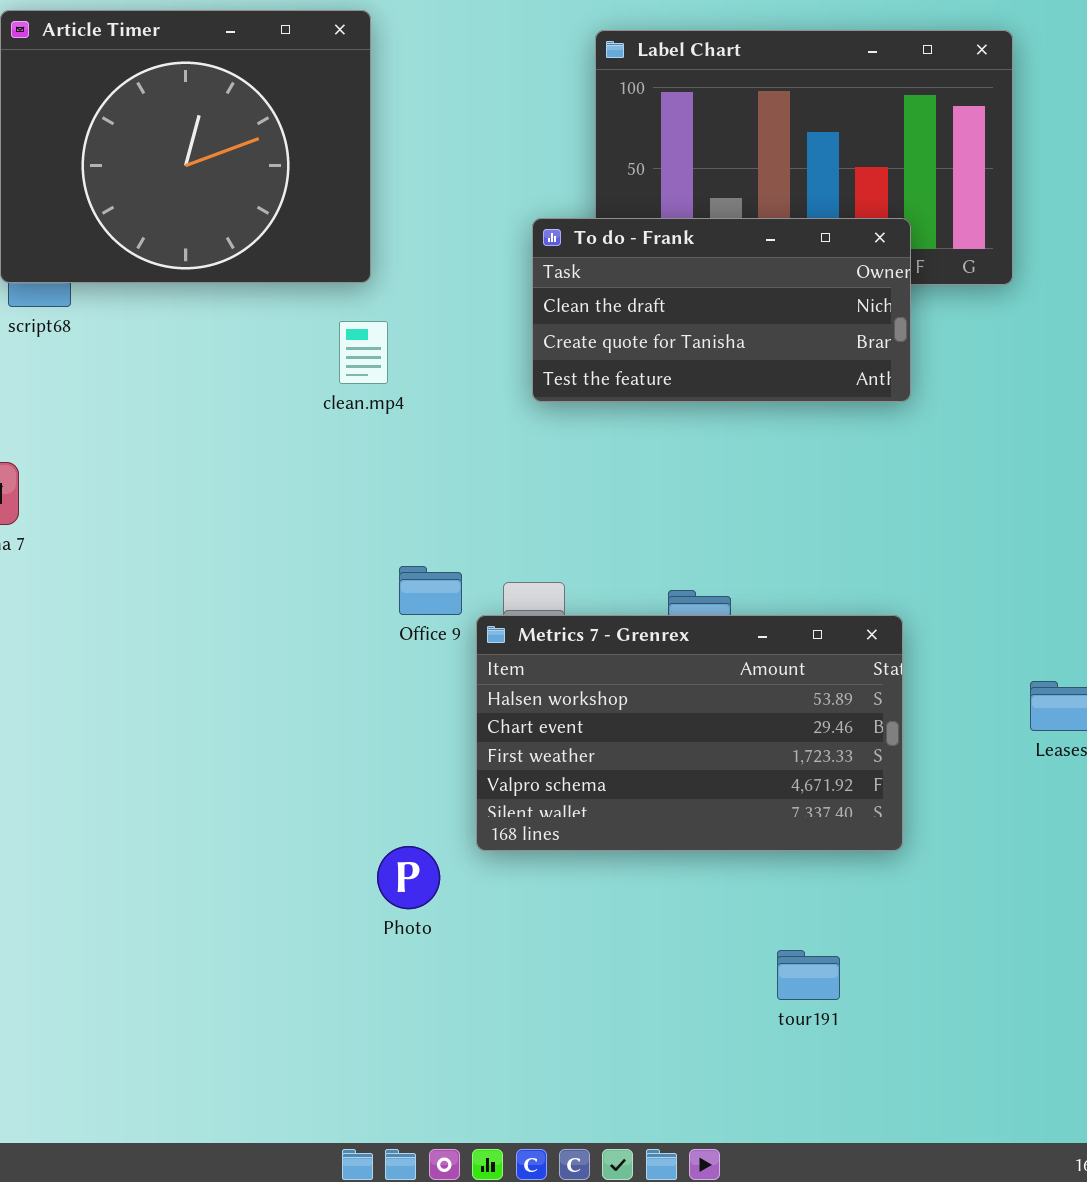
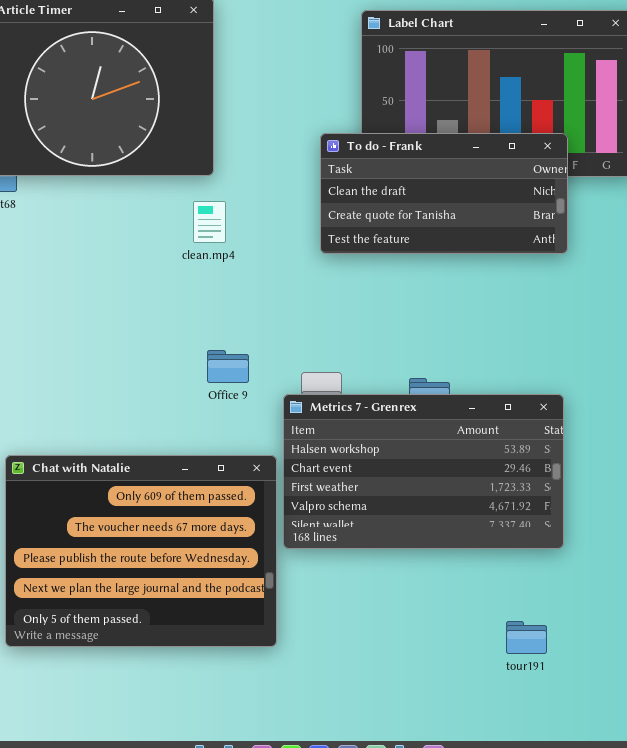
Office 9: [399,566,462,615] -> [207,350,249,383], moved
Chat with Natalie: none -> [5,455,277,647], opened
tour191: [777,950,840,1000] -> [506,621,547,654], moved

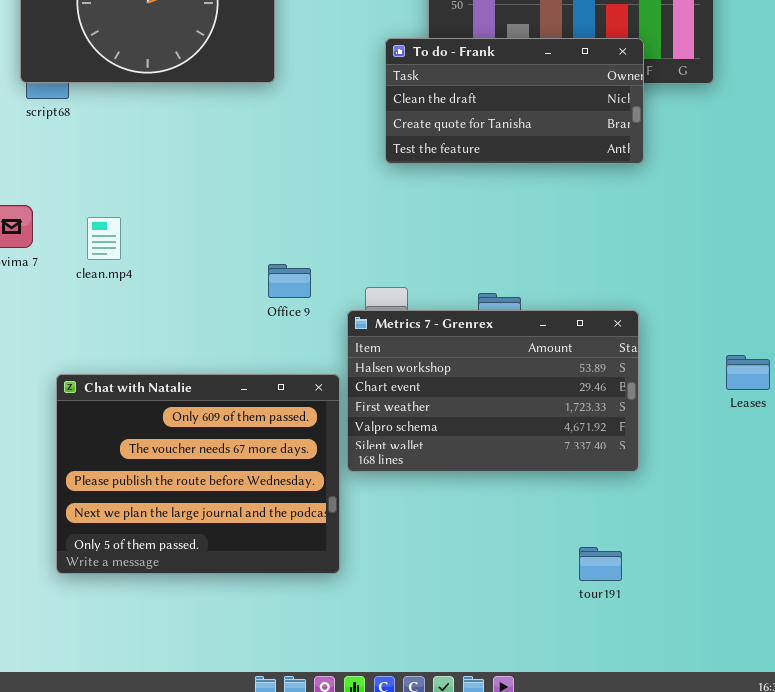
clean.mp4: [193,201,226,243] -> [87,217,121,260], moved

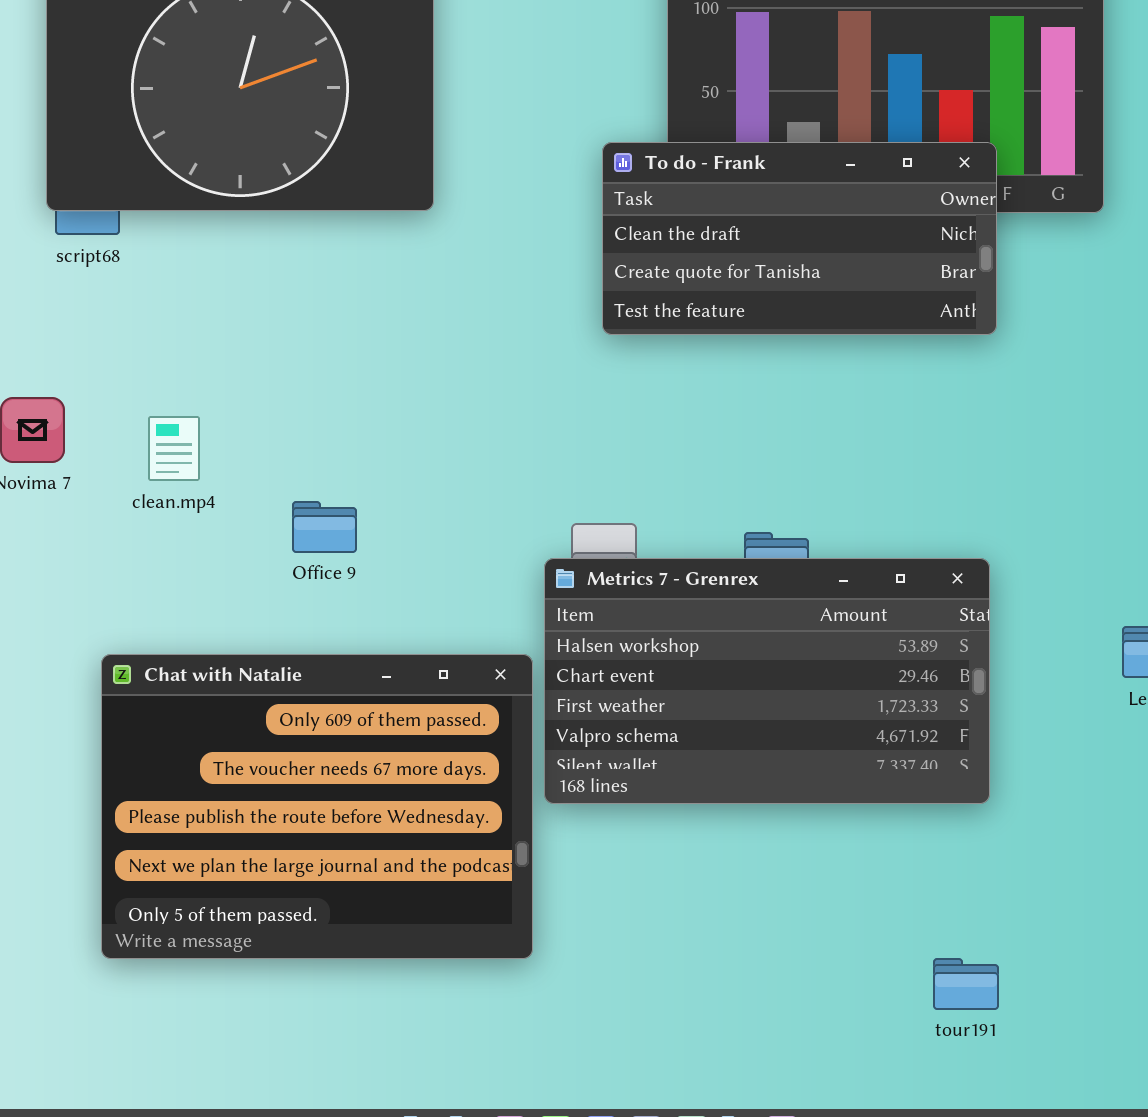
Office 9: [268,264,311,298] -> [292,501,357,553], moved
tour191: [579,547,622,581] -> [933,958,999,1010], moved

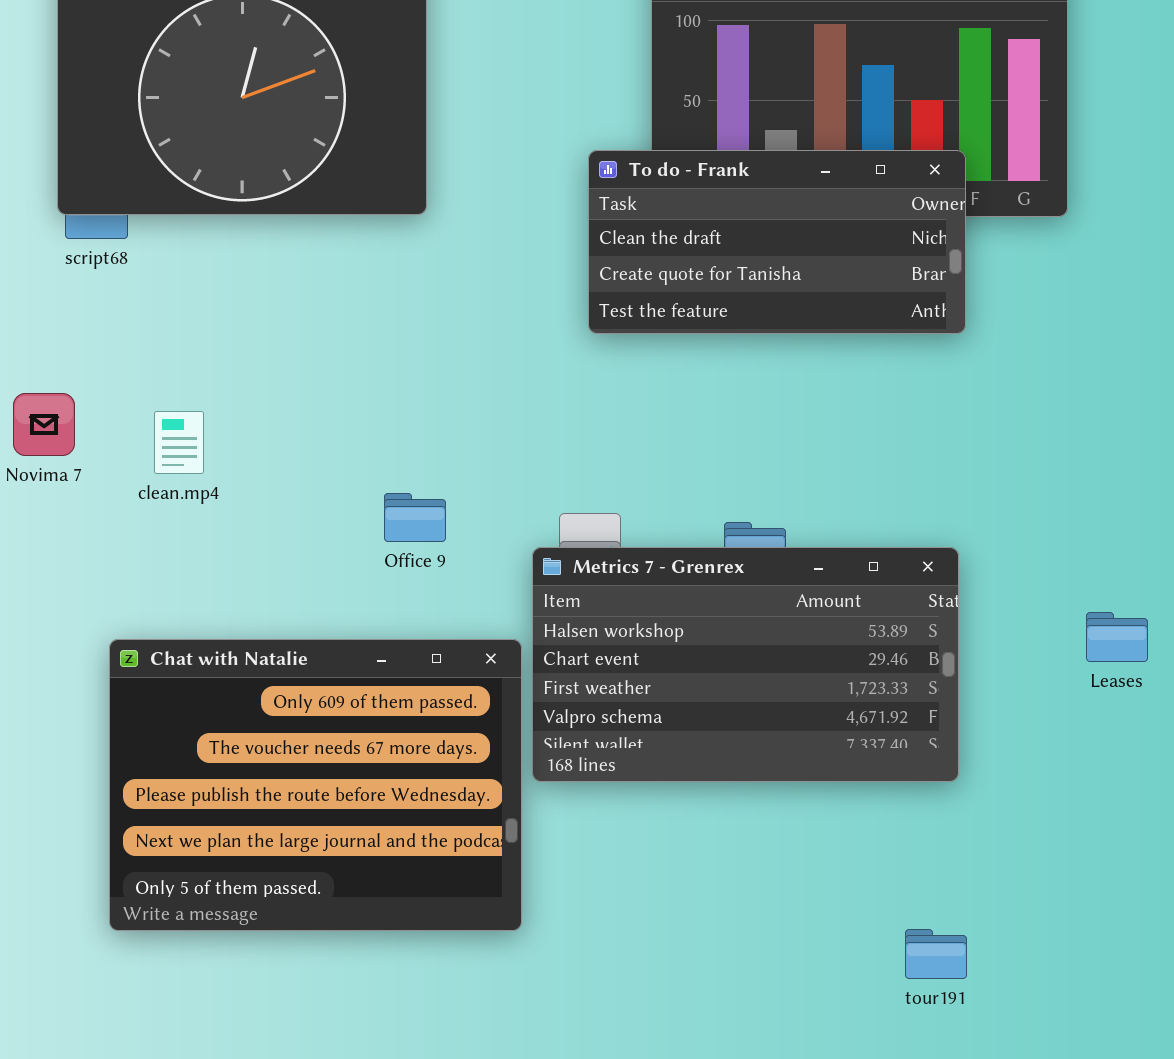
Office 9: [292,501,357,553] -> [384,493,446,542], moved

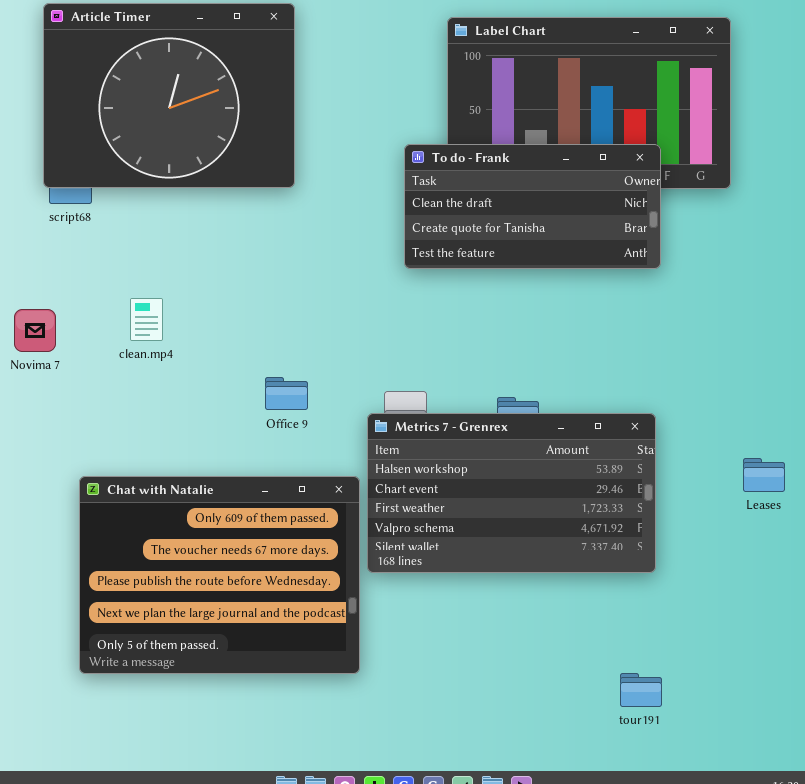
clean.mp4: [154,411,204,474] -> [130,298,163,341], moved

